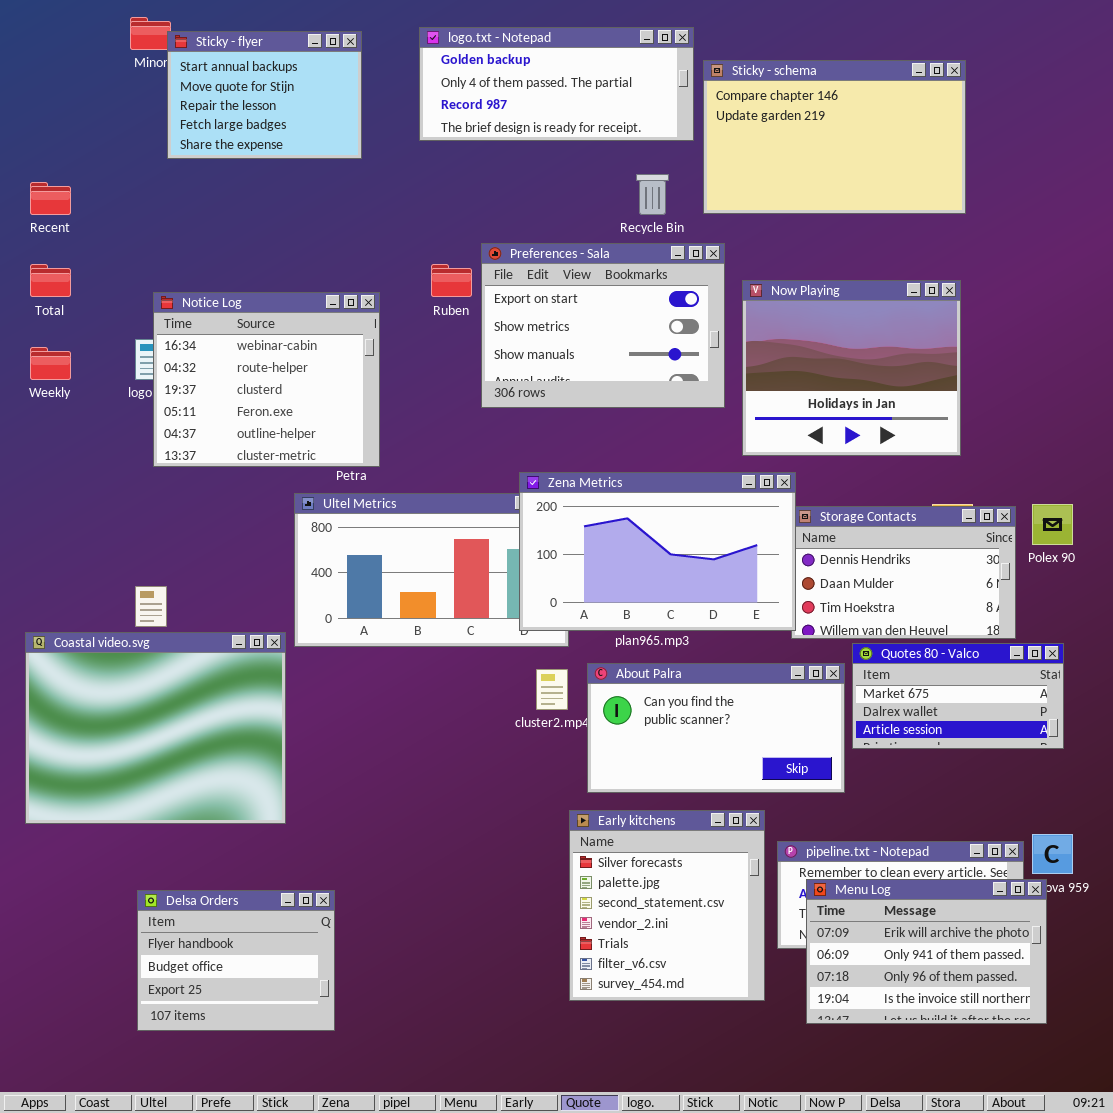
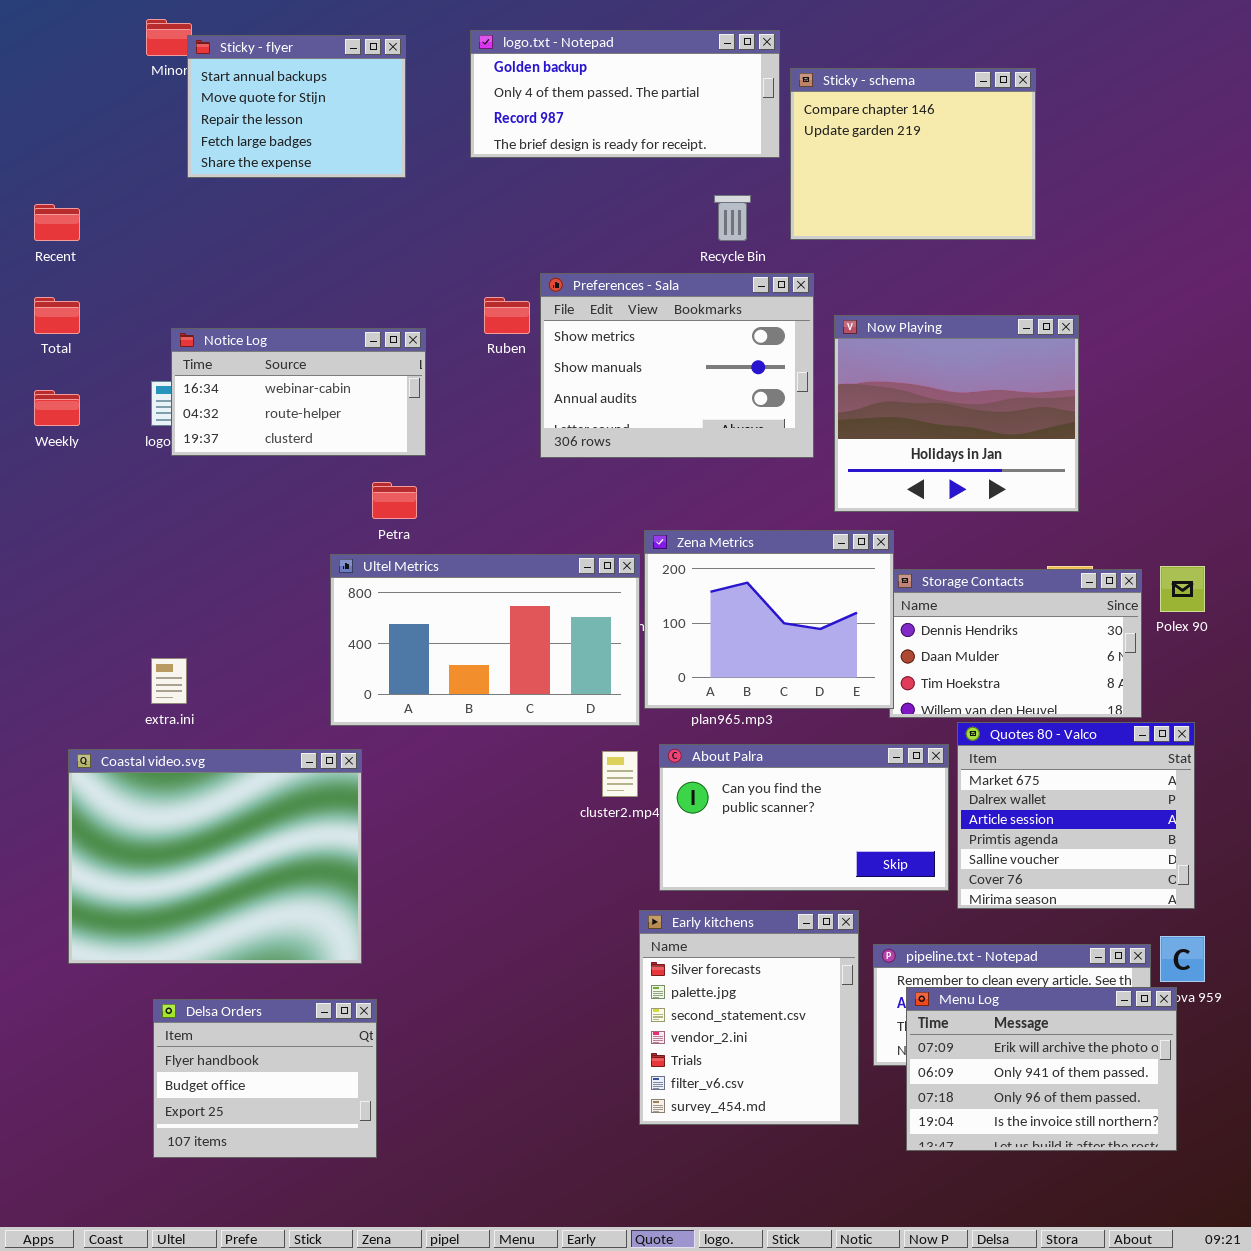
Sticky - schema: [703,60,966,214] -> [790,68,1036,240], resized
Preferences - Sala: [481,243,725,408] -> [540,273,814,458], scrolled down 1 row
Notice Log: [153,292,380,467] -> [171,328,426,456], resized
Zena Metrics: [519,472,796,631] -> [644,530,894,709], resized
Coastal video.svg: [25,632,286,824] -> [68,749,362,964], moved
Quotes 80 - Valco: [852,643,1064,749] -> [957,722,1195,909], resized

